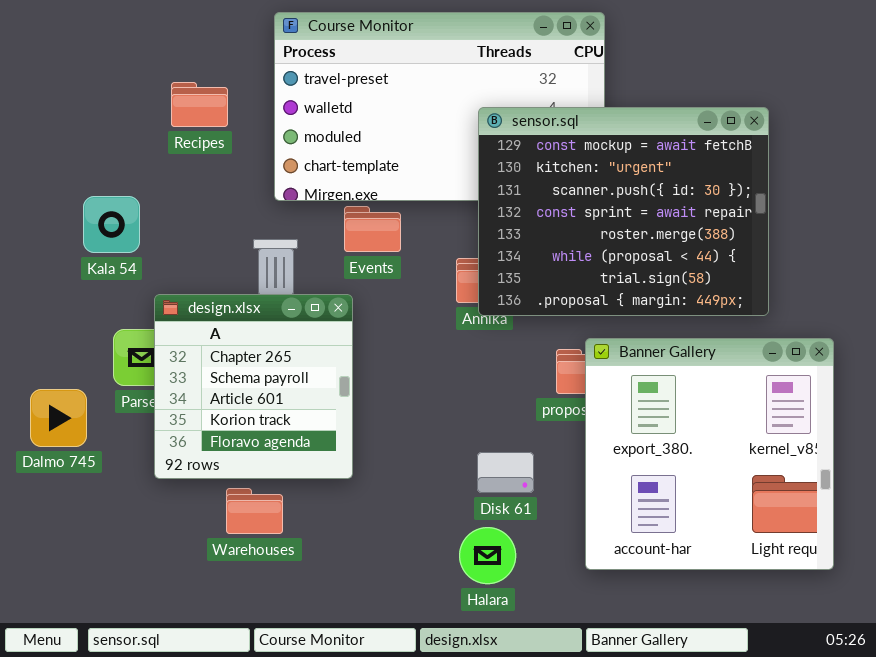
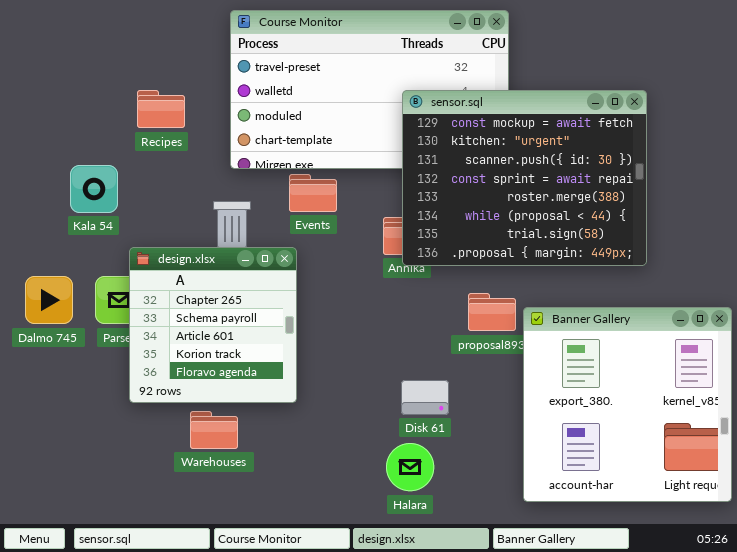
Recipes: [171,82,228,127] -> [137,90,185,128], moved
Banner Gallery: [585,338,834,570] -> [523,307,732,502], moved
Dalmo 745: [30,389,87,447] -> [25,276,73,324], moved

